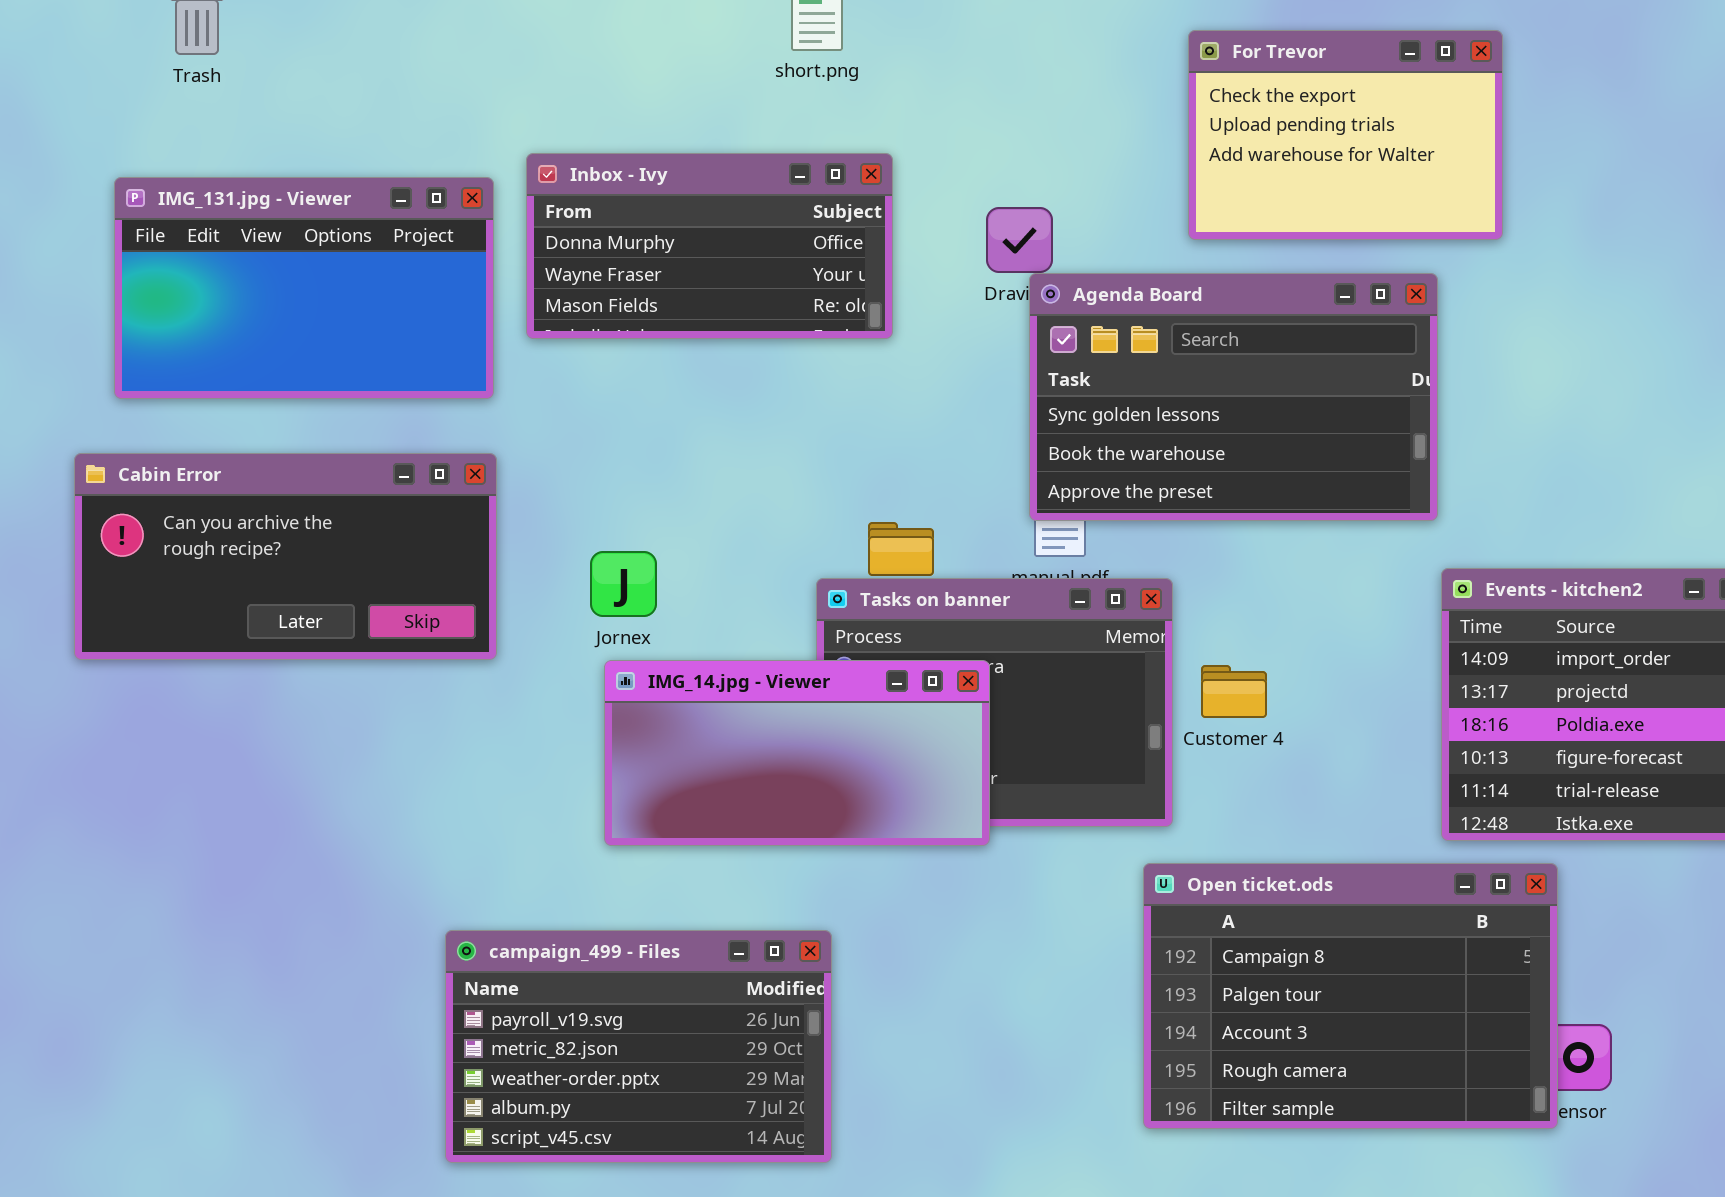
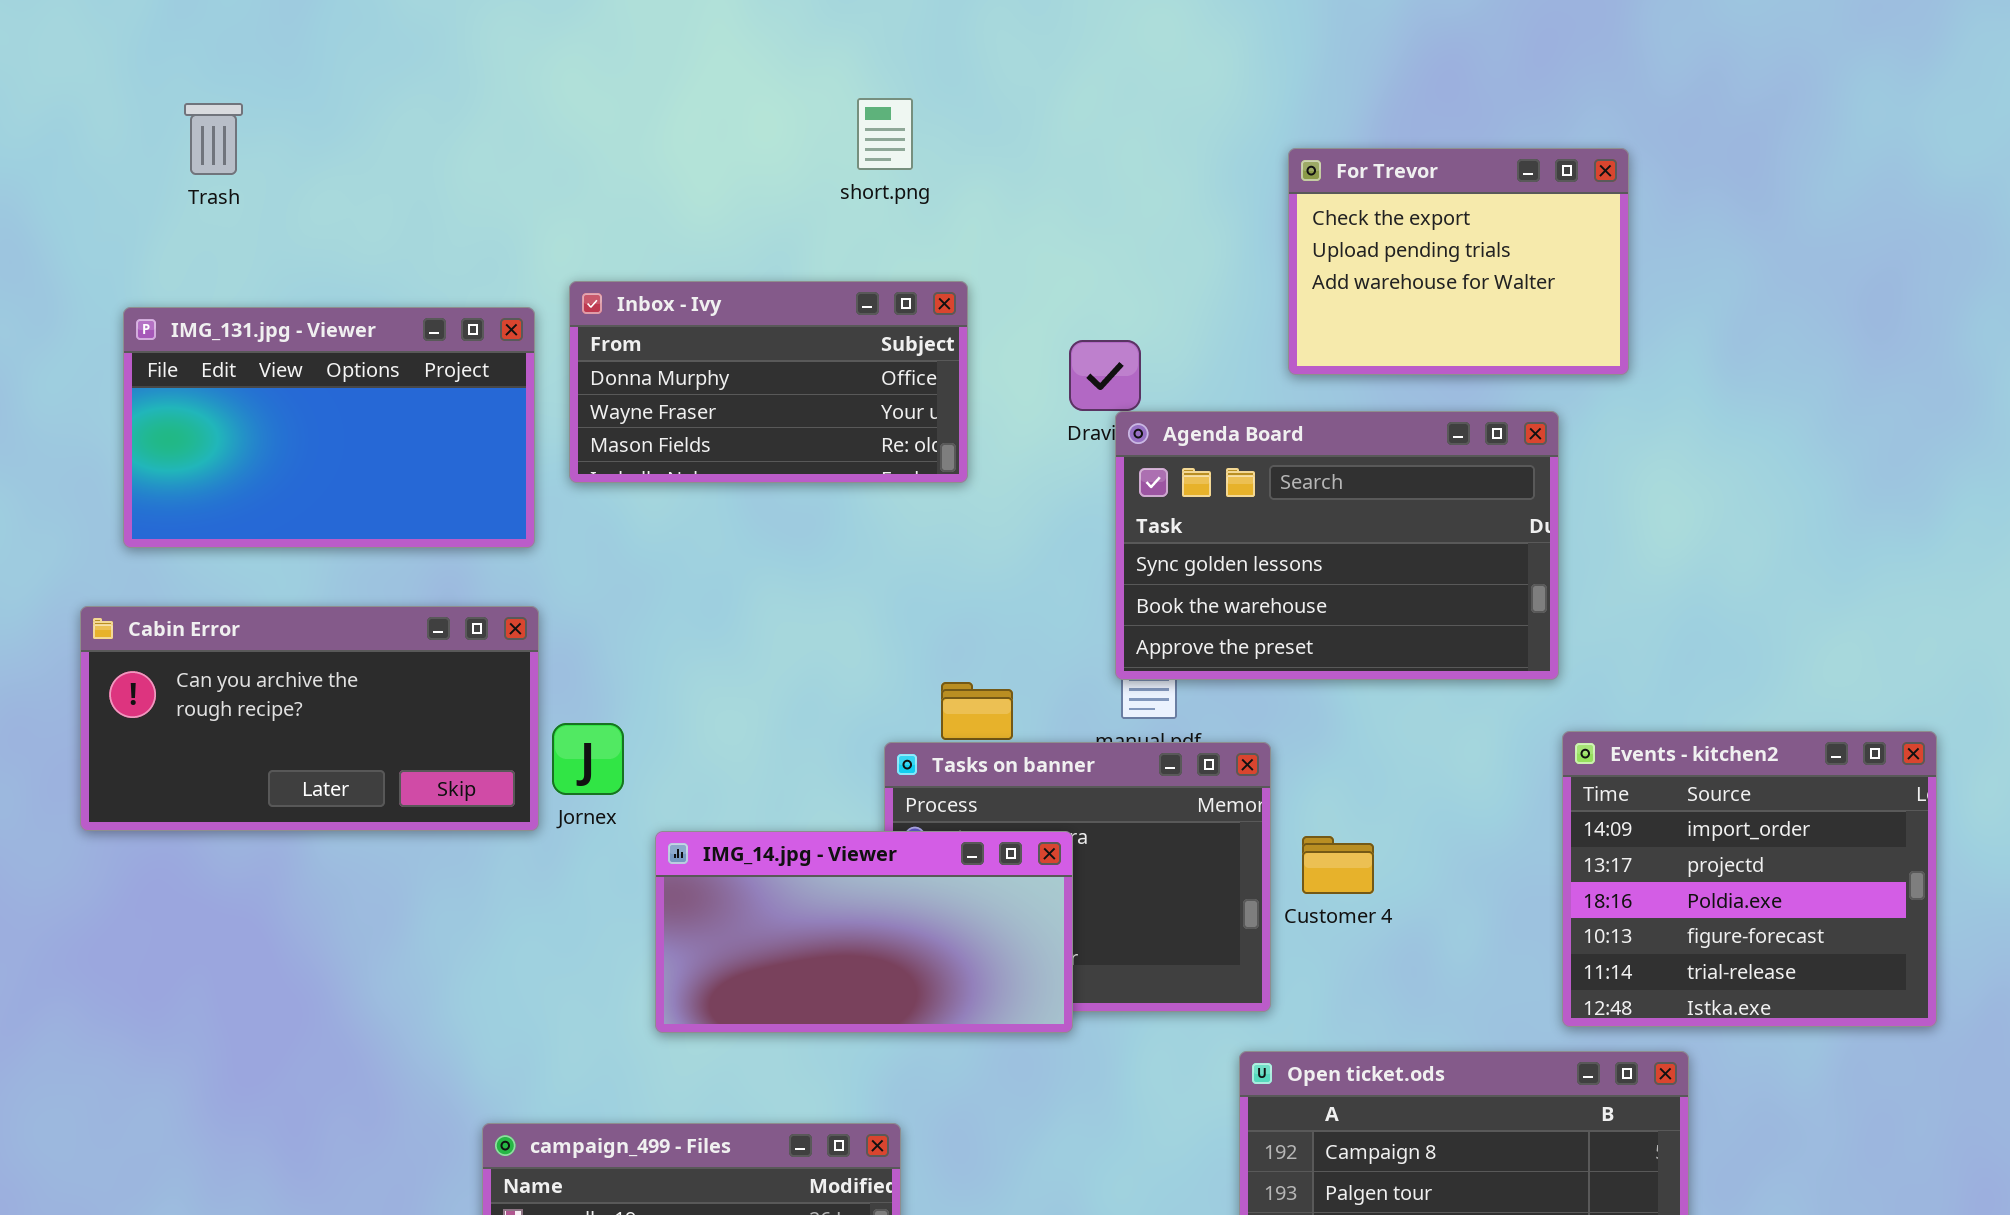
Jornex: [590,551,657,617] -> [552,723,624,795], moved

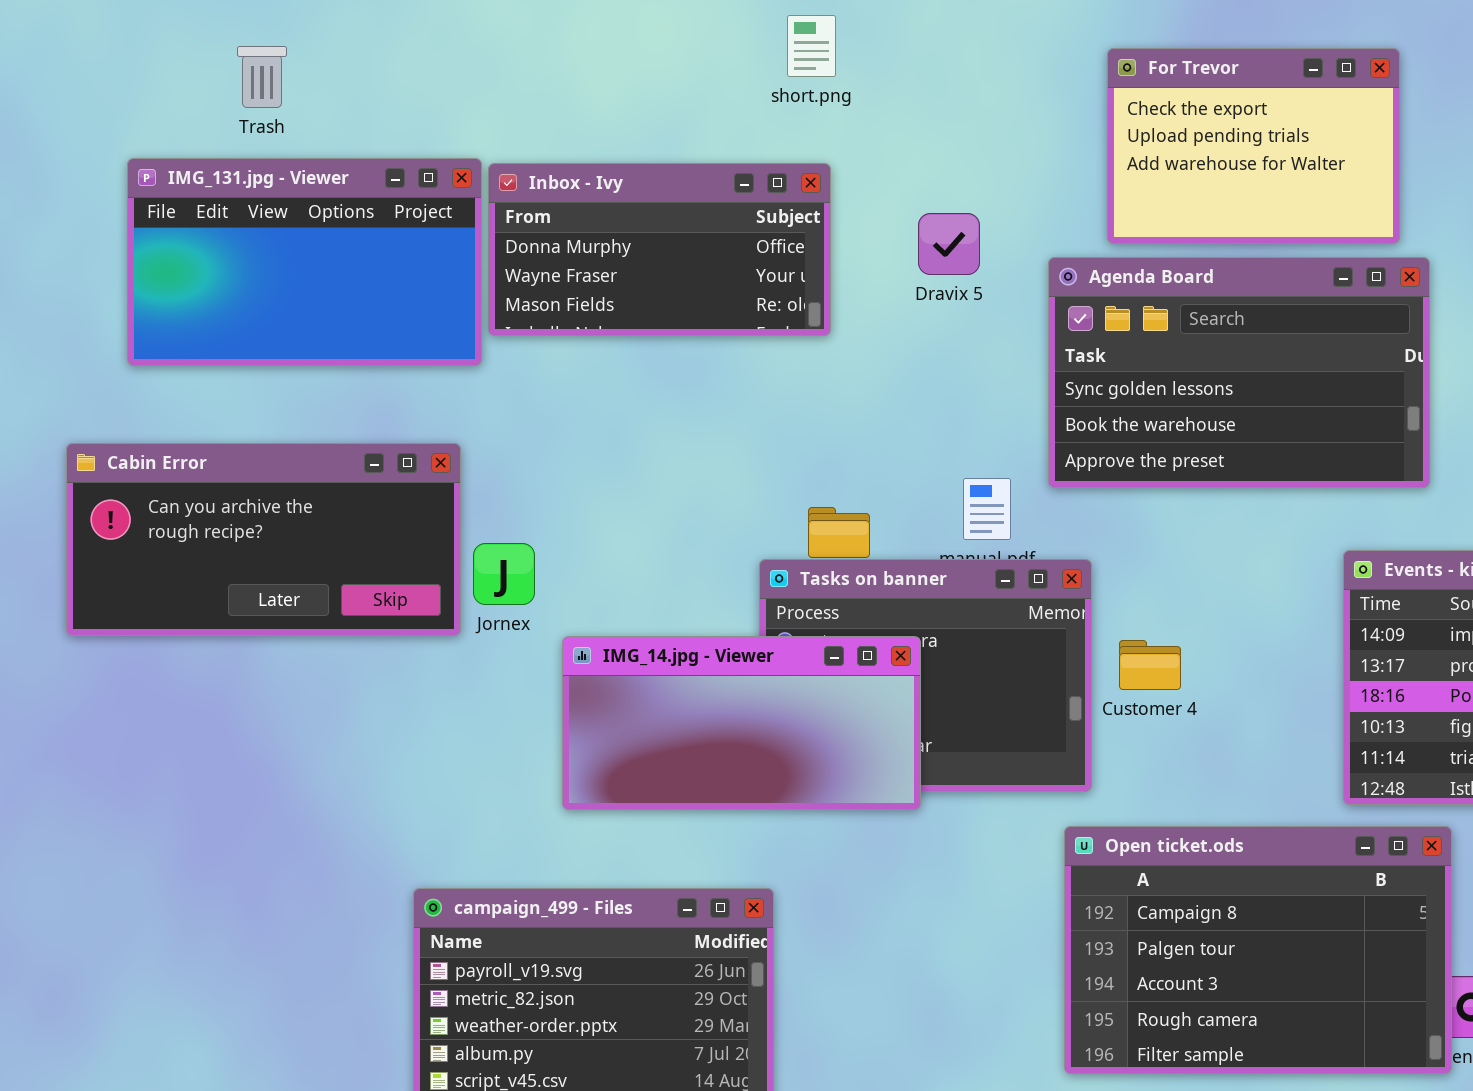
short.png: [857,98,913,170] -> [787,15,836,77], moved
Trash: [184,103,243,175] -> [237,46,287,108], moved
IMG_131.jpg - Viewer: [123,307,535,548] -> [127,158,482,366], moved
Agenda Board: [1115,411,1559,680] -> [1048,257,1430,488], moved

